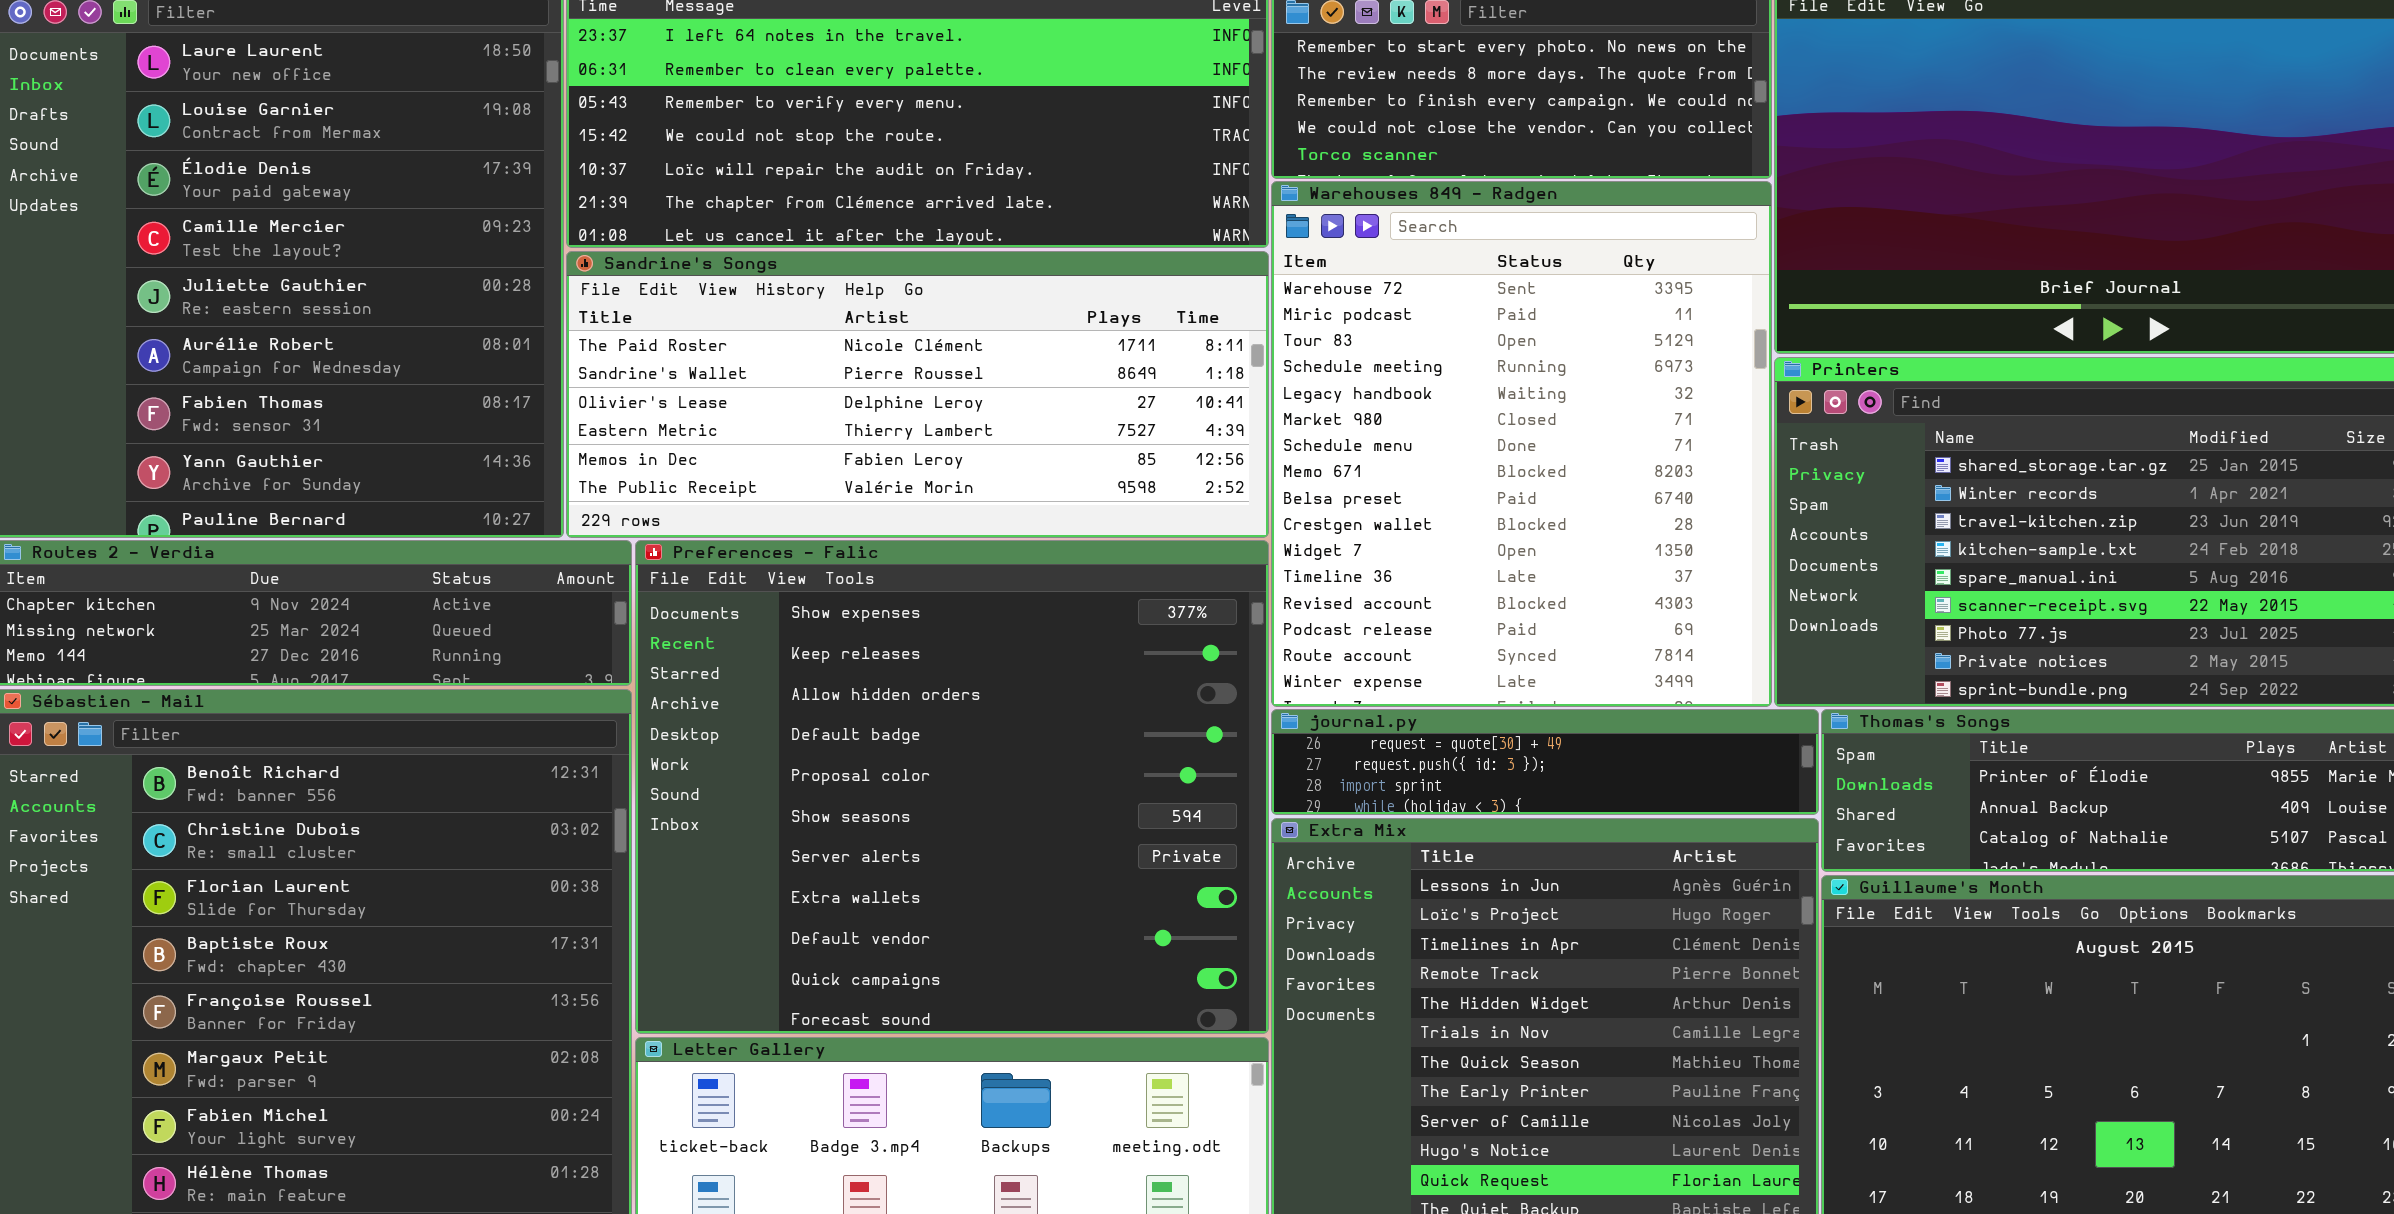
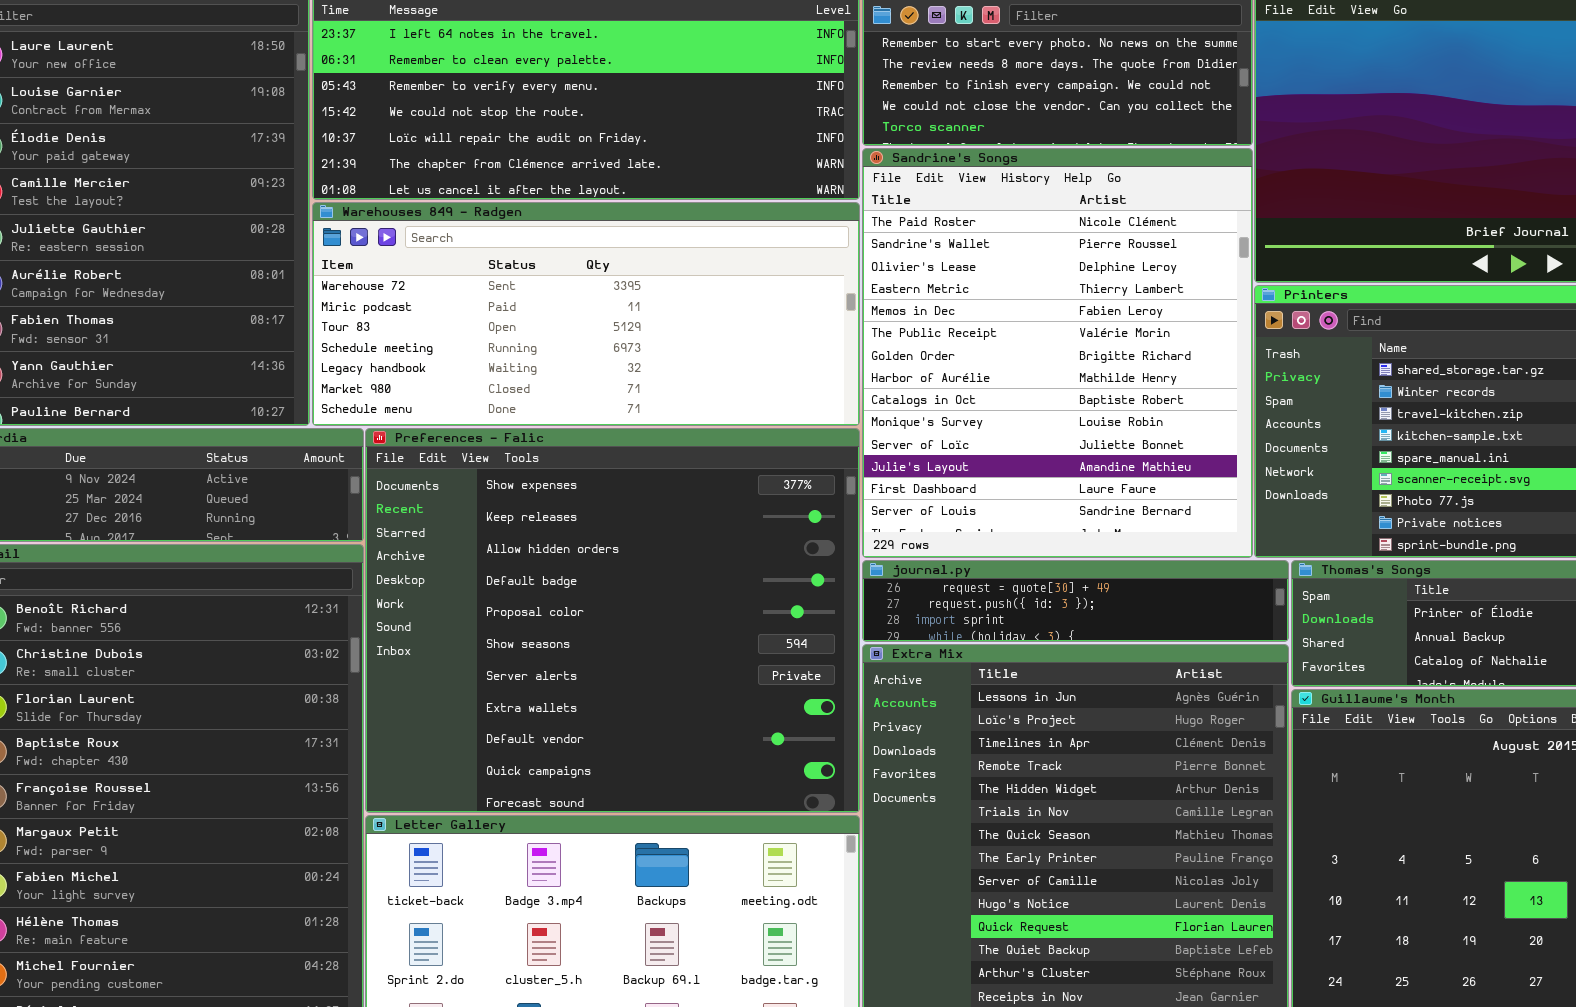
Warehouses 849 - Radgen: [1271,181,1772,707] -> [312,202,860,426], moved, resized
Sandrine's Songs: [566,251,1269,538] -> [862,148,1253,558], moved, resized

